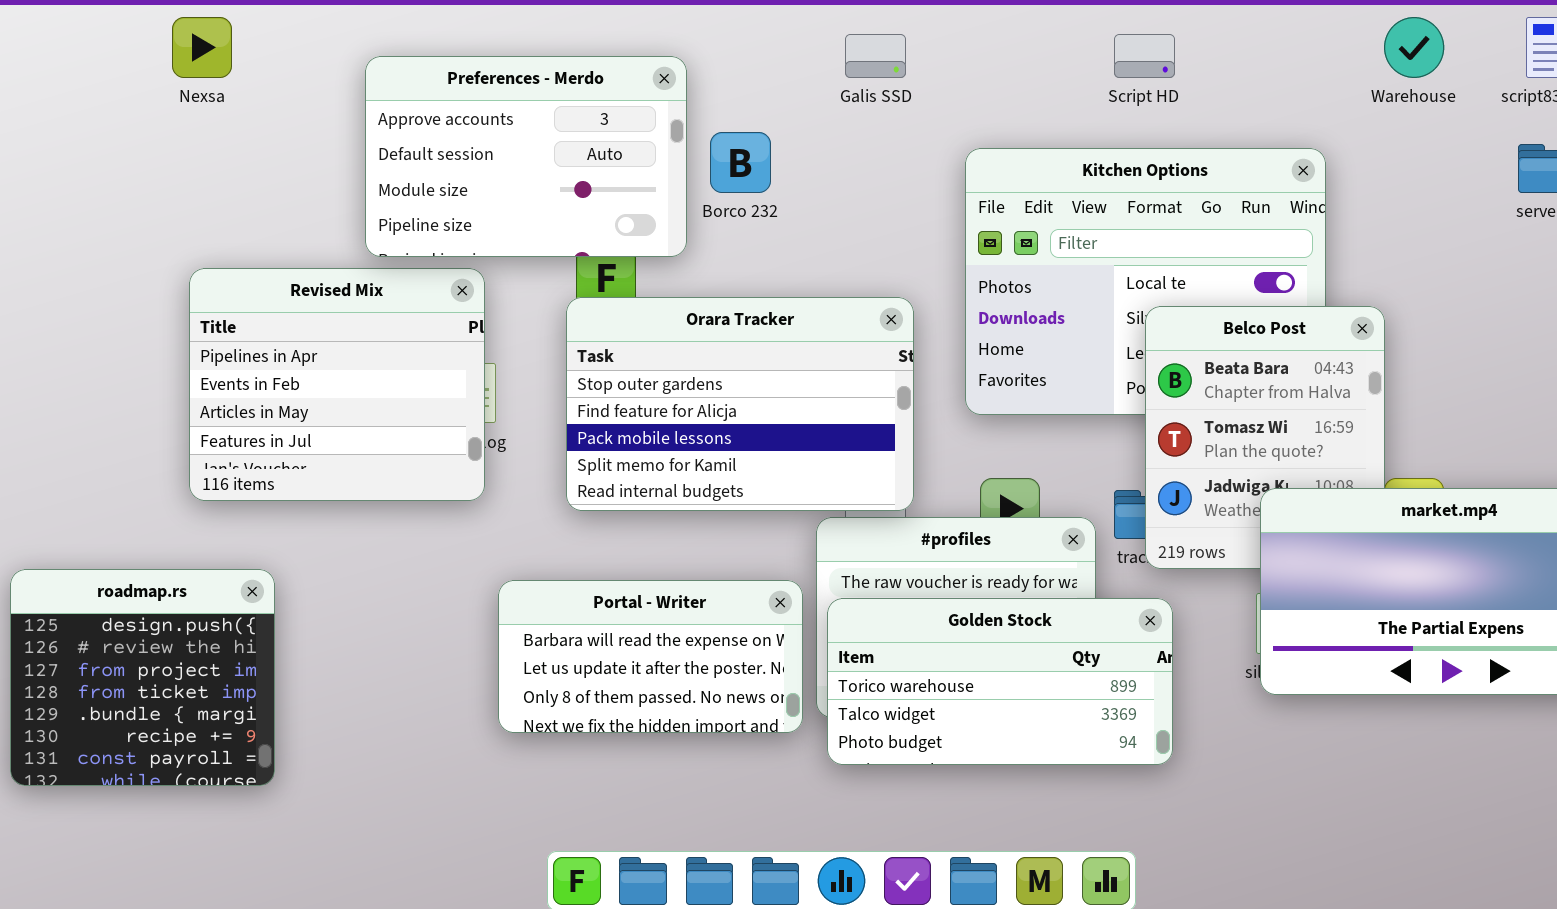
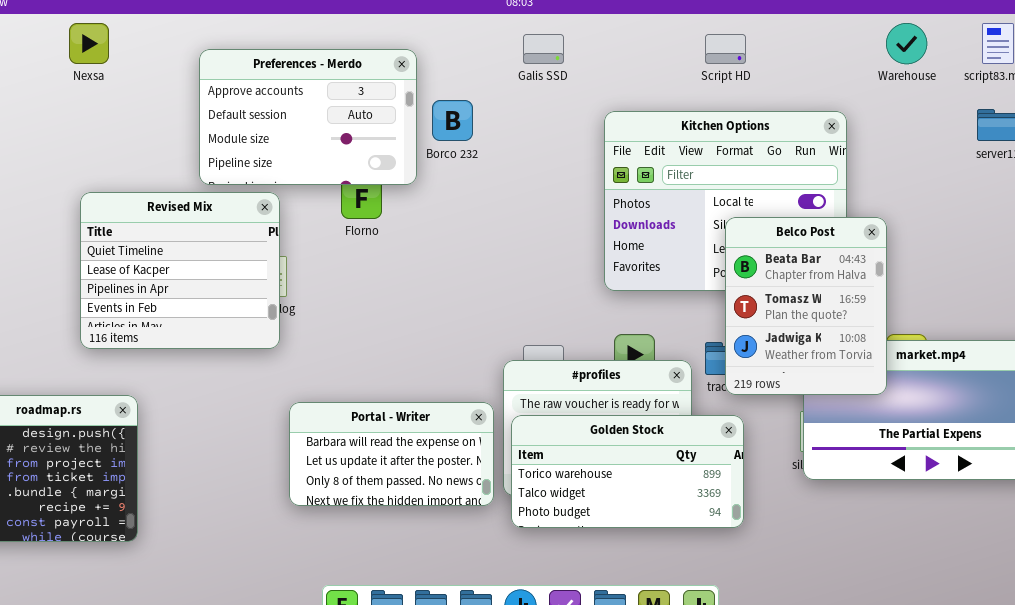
Revised Mix: [189,268,485,501] -> [80,192,280,349], scrolled up 2 rows
Orara Tracker: [566,297,914,511] -> none, closed
Belco Post: [1145,306,1385,569] -> [725,217,887,395], raised

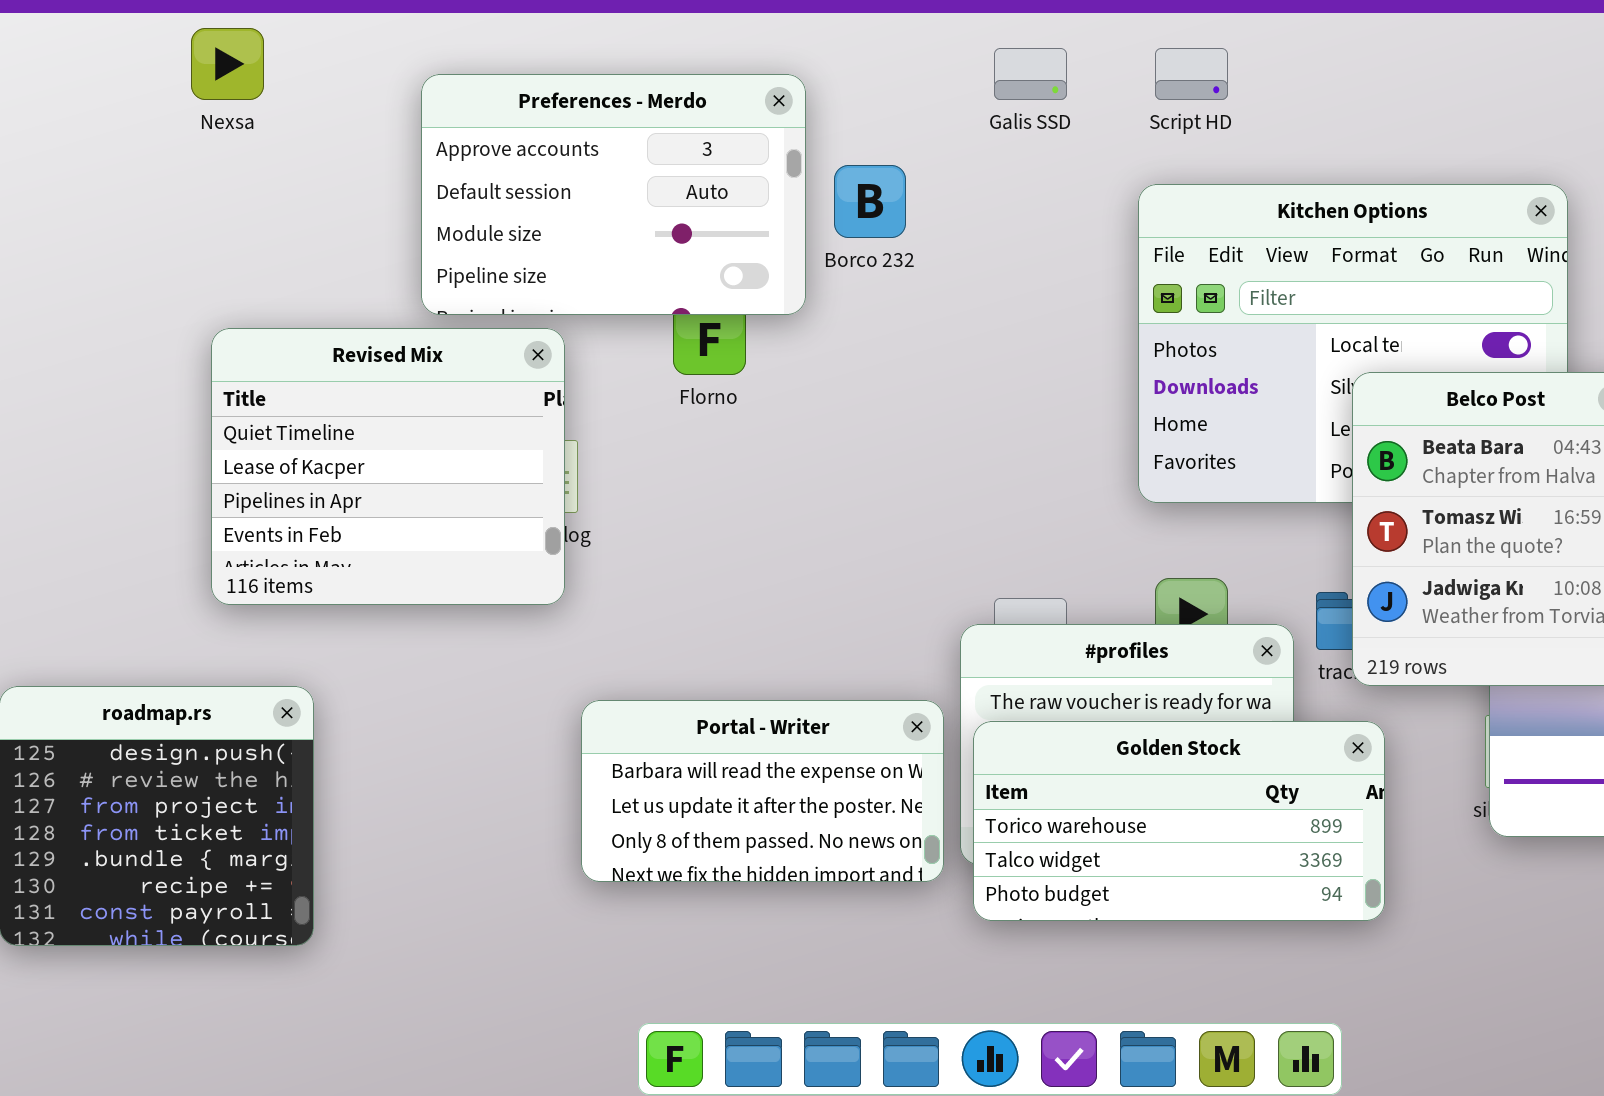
Script HD: [705,34,746,64] -> [1155,48,1228,100], moved

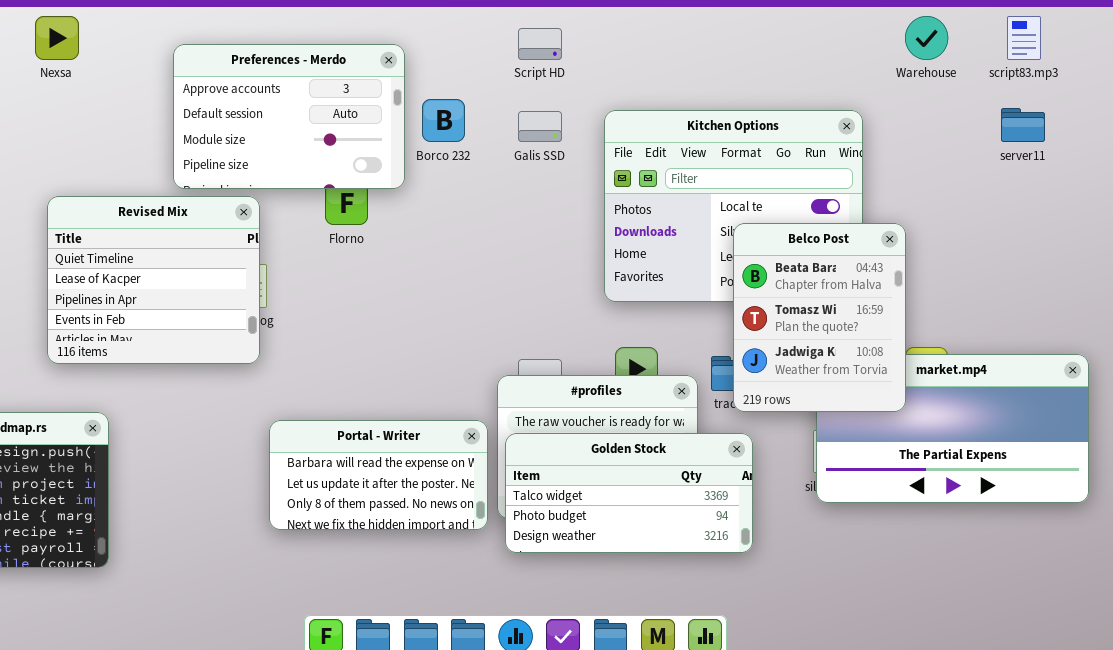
Galis SSD: [994,48,1067,100] -> [518,111,562,142], moved
Script HD: [1155,48,1228,100] -> [518,28,562,60], moved
Golden Stock: [973,721,1385,921] -> [505,433,753,553], scrolled down 1 row

